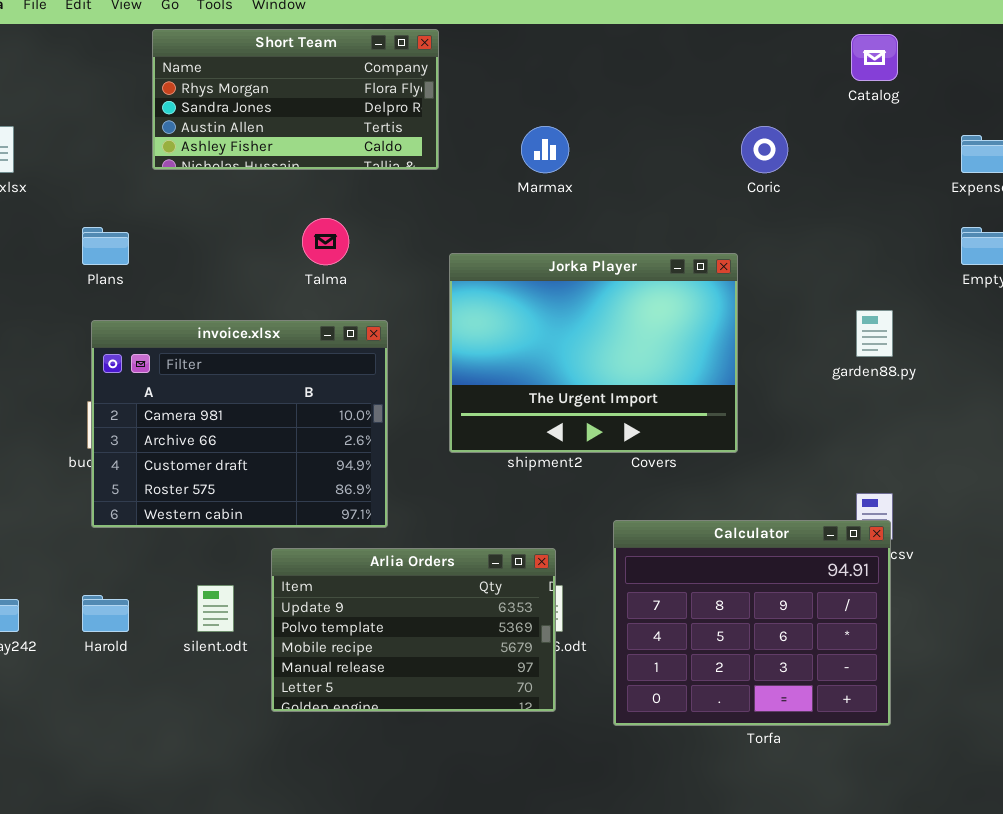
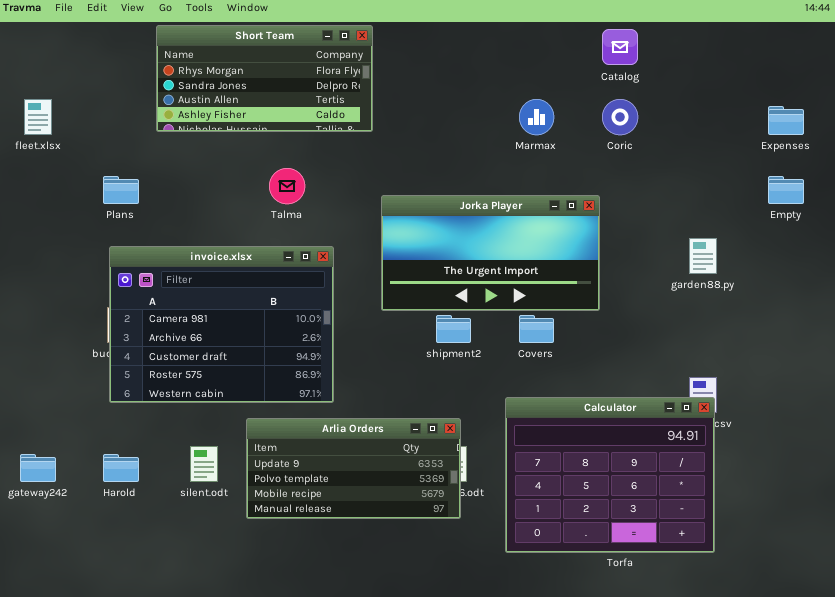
Catalog: [851,34,898,81] -> [602,29,638,65], moved
Marmax: [521,126,569,173] -> [519,99,554,135], moved
Jorka Player: [449,253,738,453] -> [381,195,600,311], resized
Arlia Orders: [271,548,556,712] -> [246,418,461,519], resized

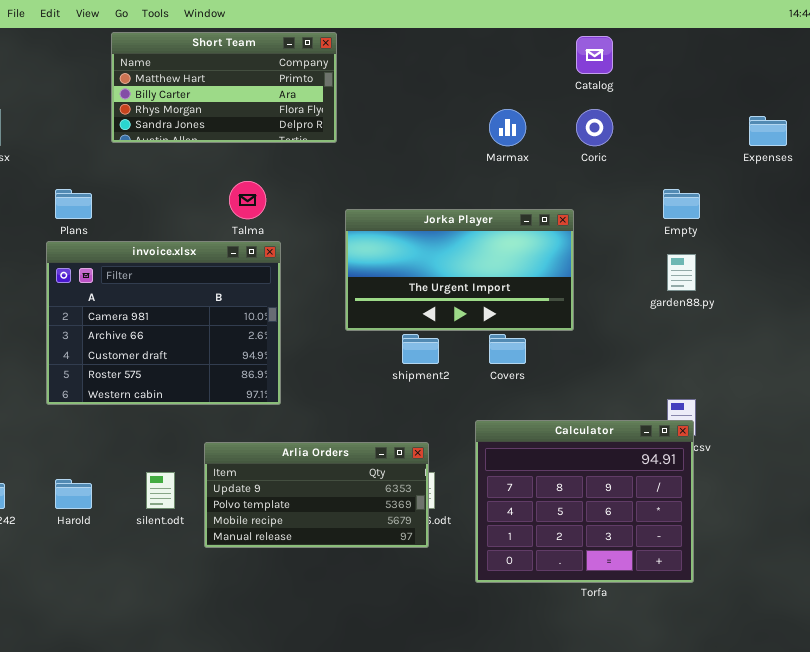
Short Team: [156,25,373,132] -> [111,32,337,143], scrolled up 2 rows
Empty: [768,176,804,204] -> [663,189,700,219], moved
invoice.xlsx: [109,246,334,403] -> [46,241,281,405], moved

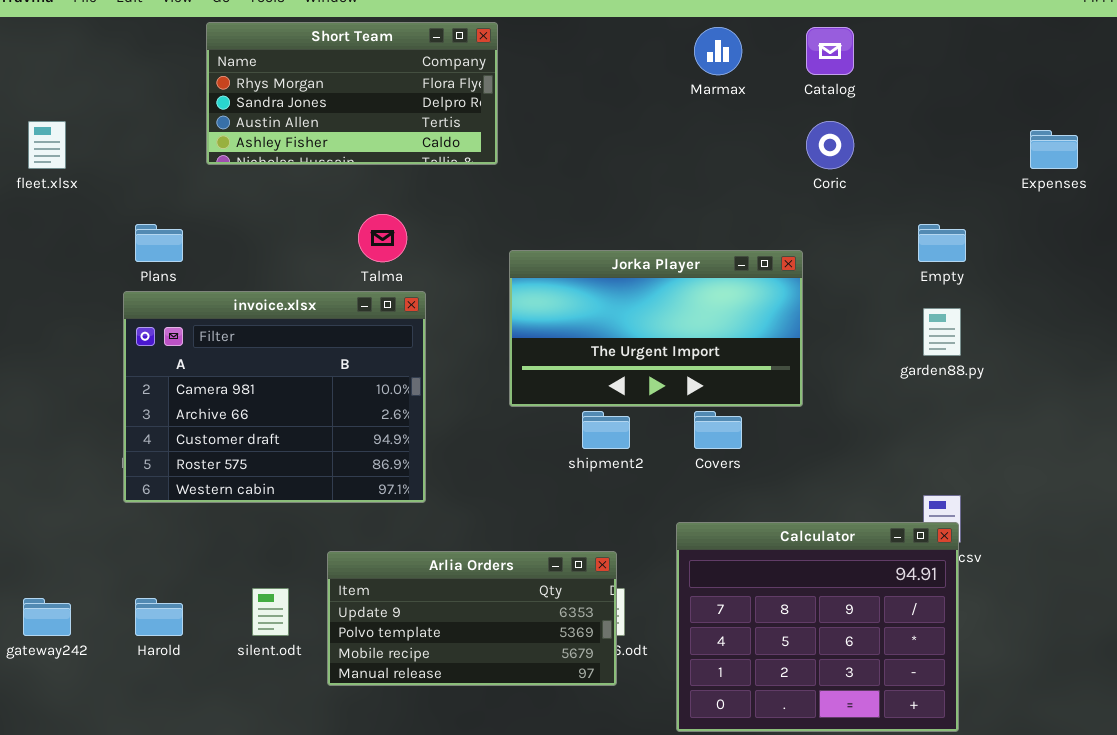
Short Team: [111,32,337,143] -> [206,22,498,165], scrolled down 2 rows
Marmax: [489,109,526,146] -> [694,27,742,75], moved

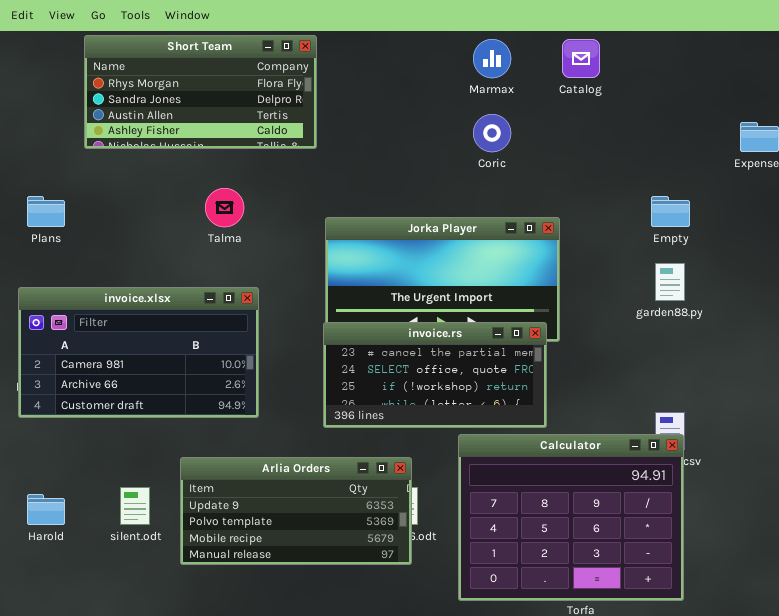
Coric: [806,121,854,169] -> [473,114,511,152], moved
invoice.xlsx: [123,291,426,503] -> [18,287,259,418], resized
invoice.rs: none -> [323,322,547,428], opened

